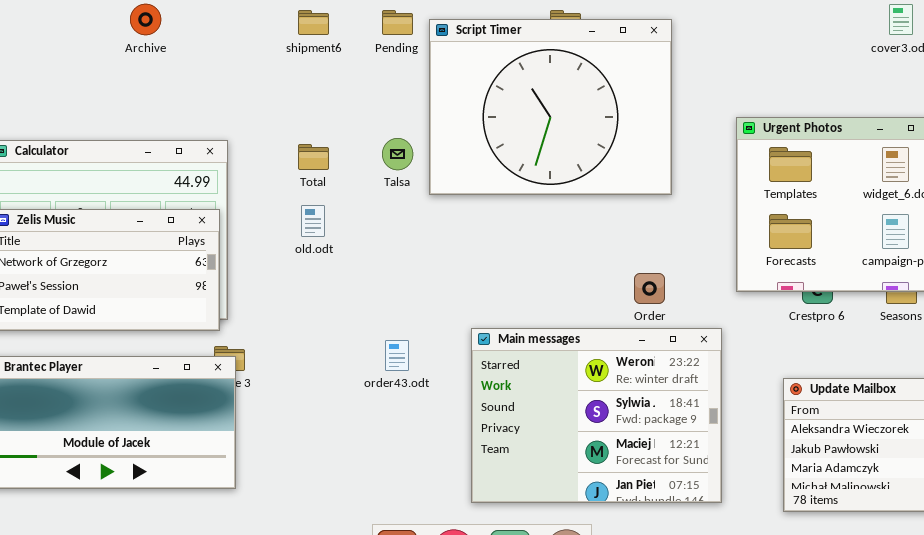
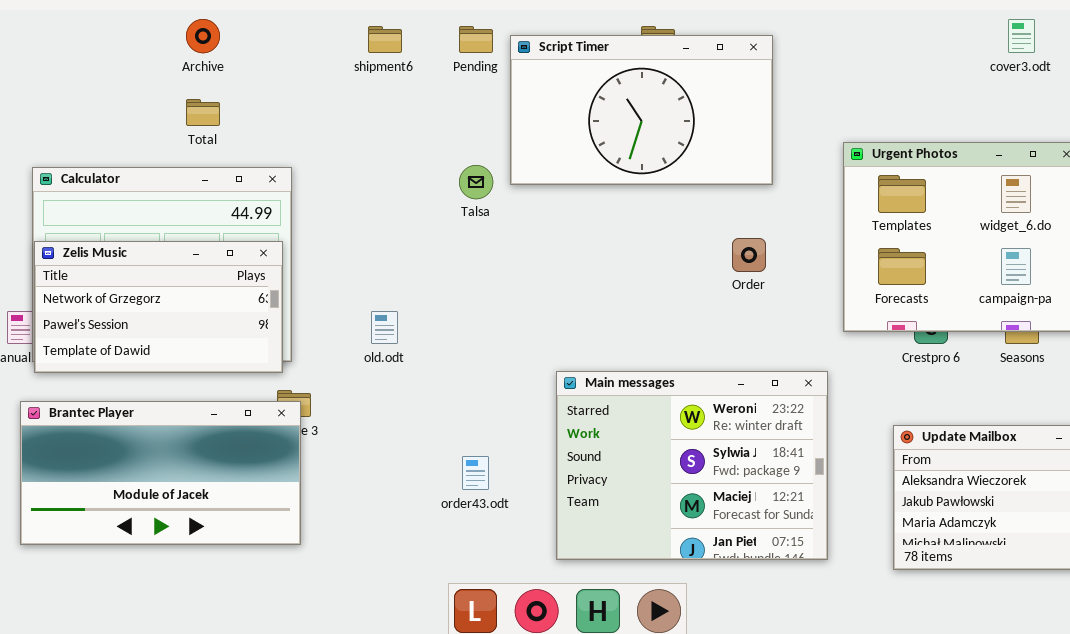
Script Timer: [429,19,672,195] -> [510,35,773,185], resized
Total: [298,144,329,170] -> [186,99,220,126], moved
old.odt: [301,205,325,237] -> [371,311,398,344], moved
Order: [634,273,665,304] -> [732,238,766,272], moved
order43.odt: [385,340,409,371] -> [462,456,489,490], moved

